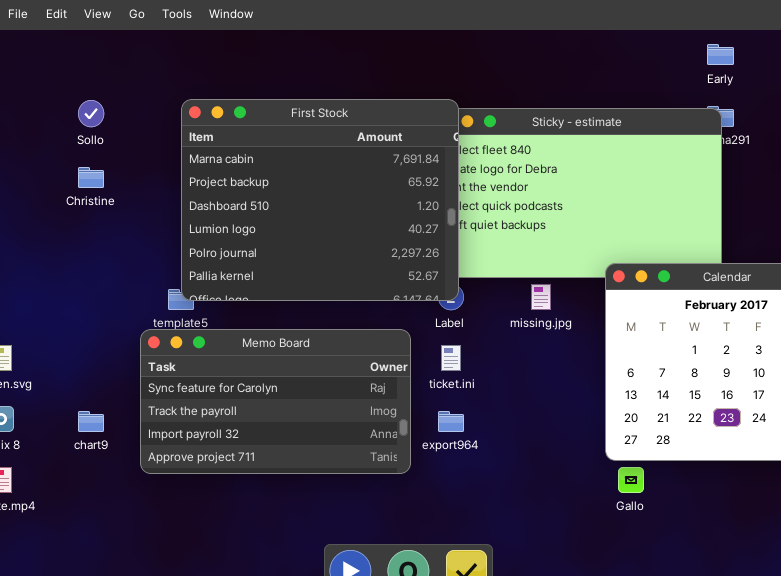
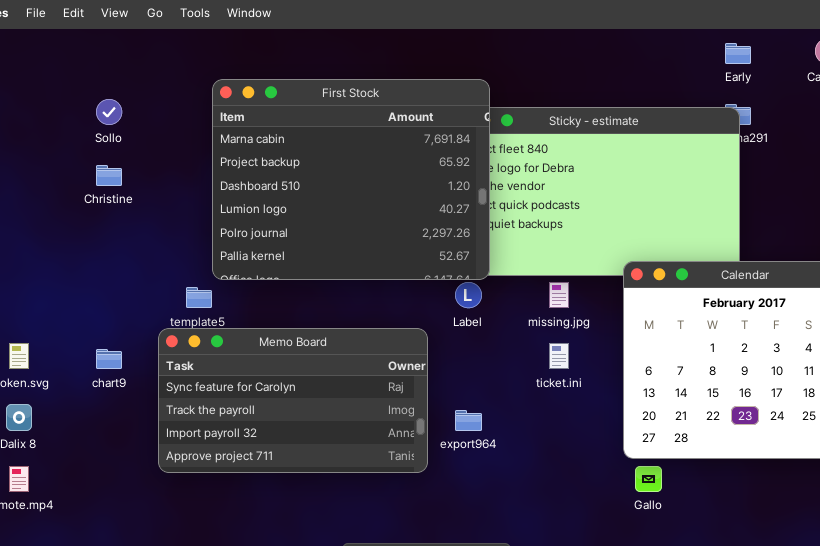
First Stock: [181,99,459,301] -> [212,79,490,280], moved
ticket.ini: [441,345,461,371] -> [549,343,569,369], moved
chart9: [78,411,104,432] -> [96,349,122,369], moved

